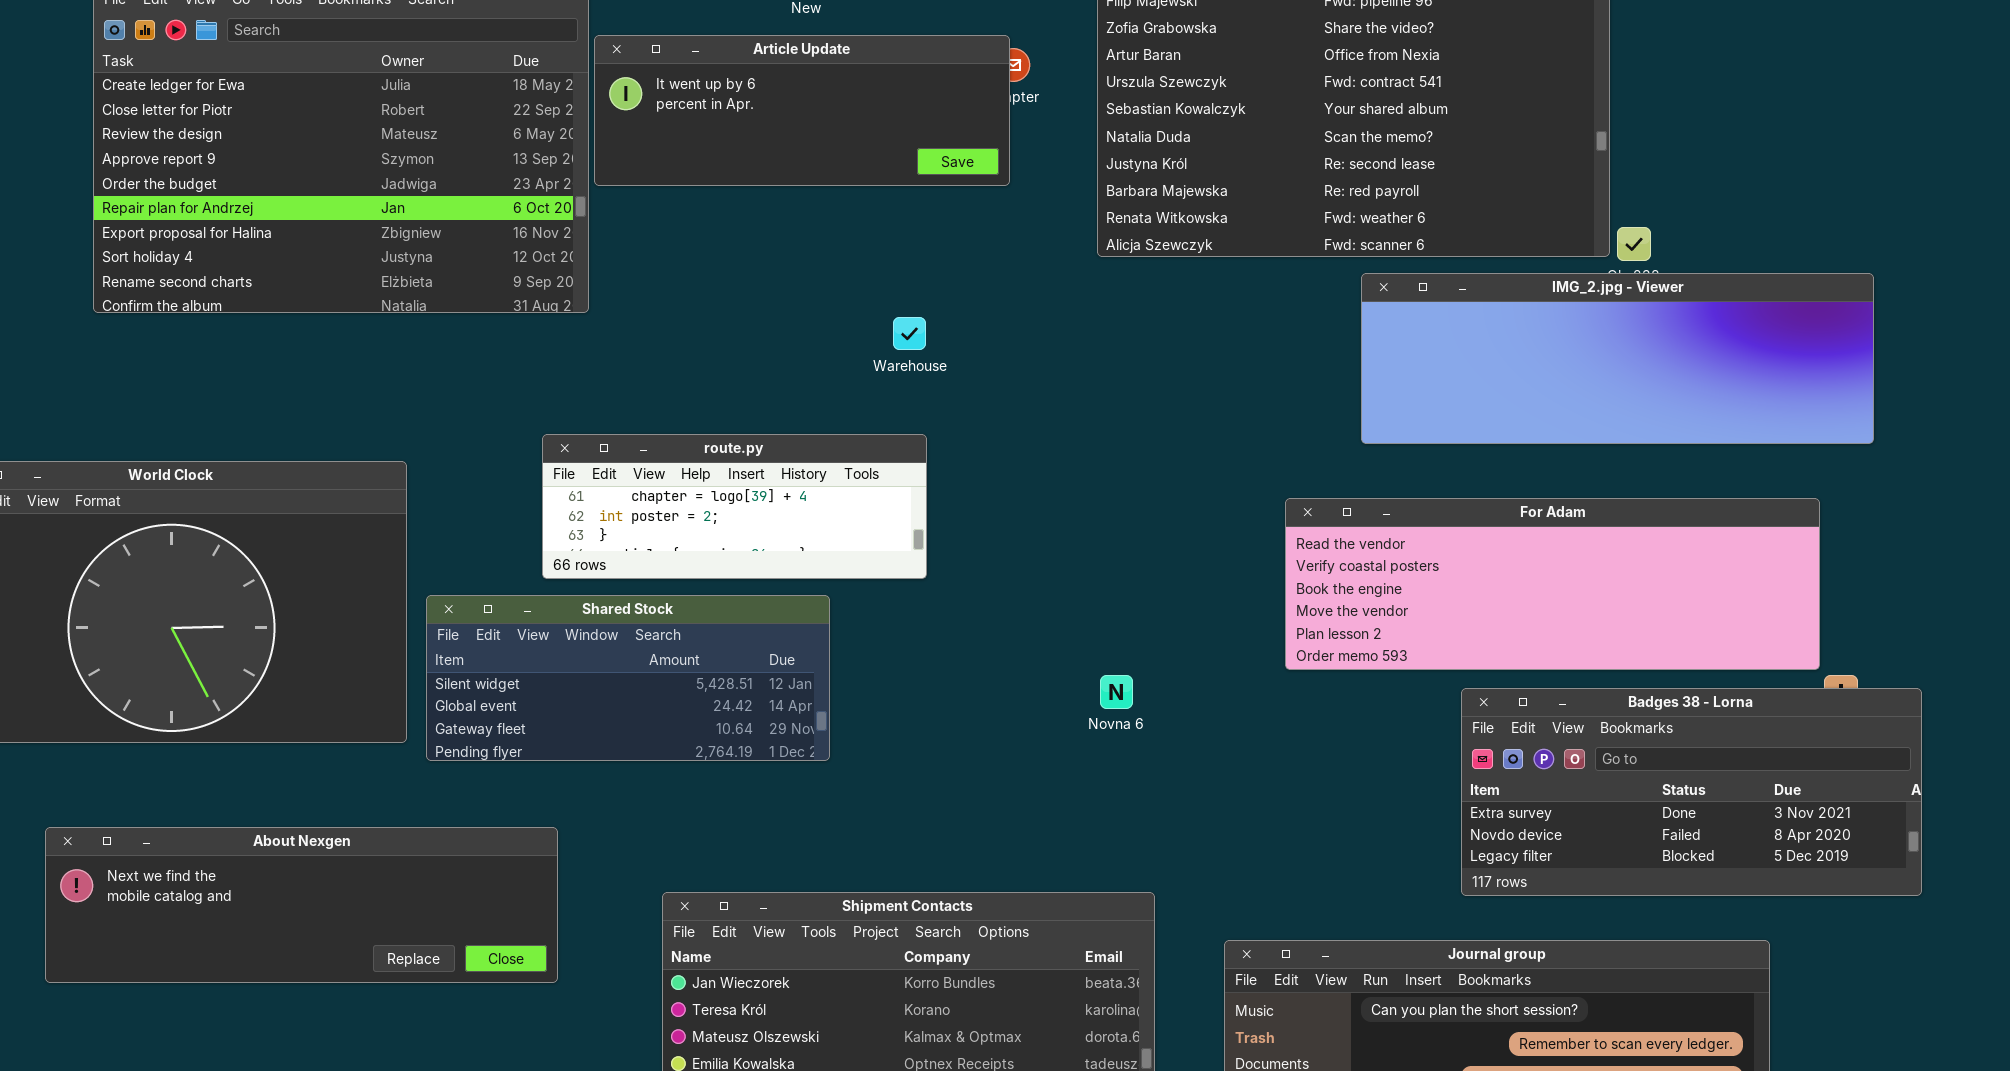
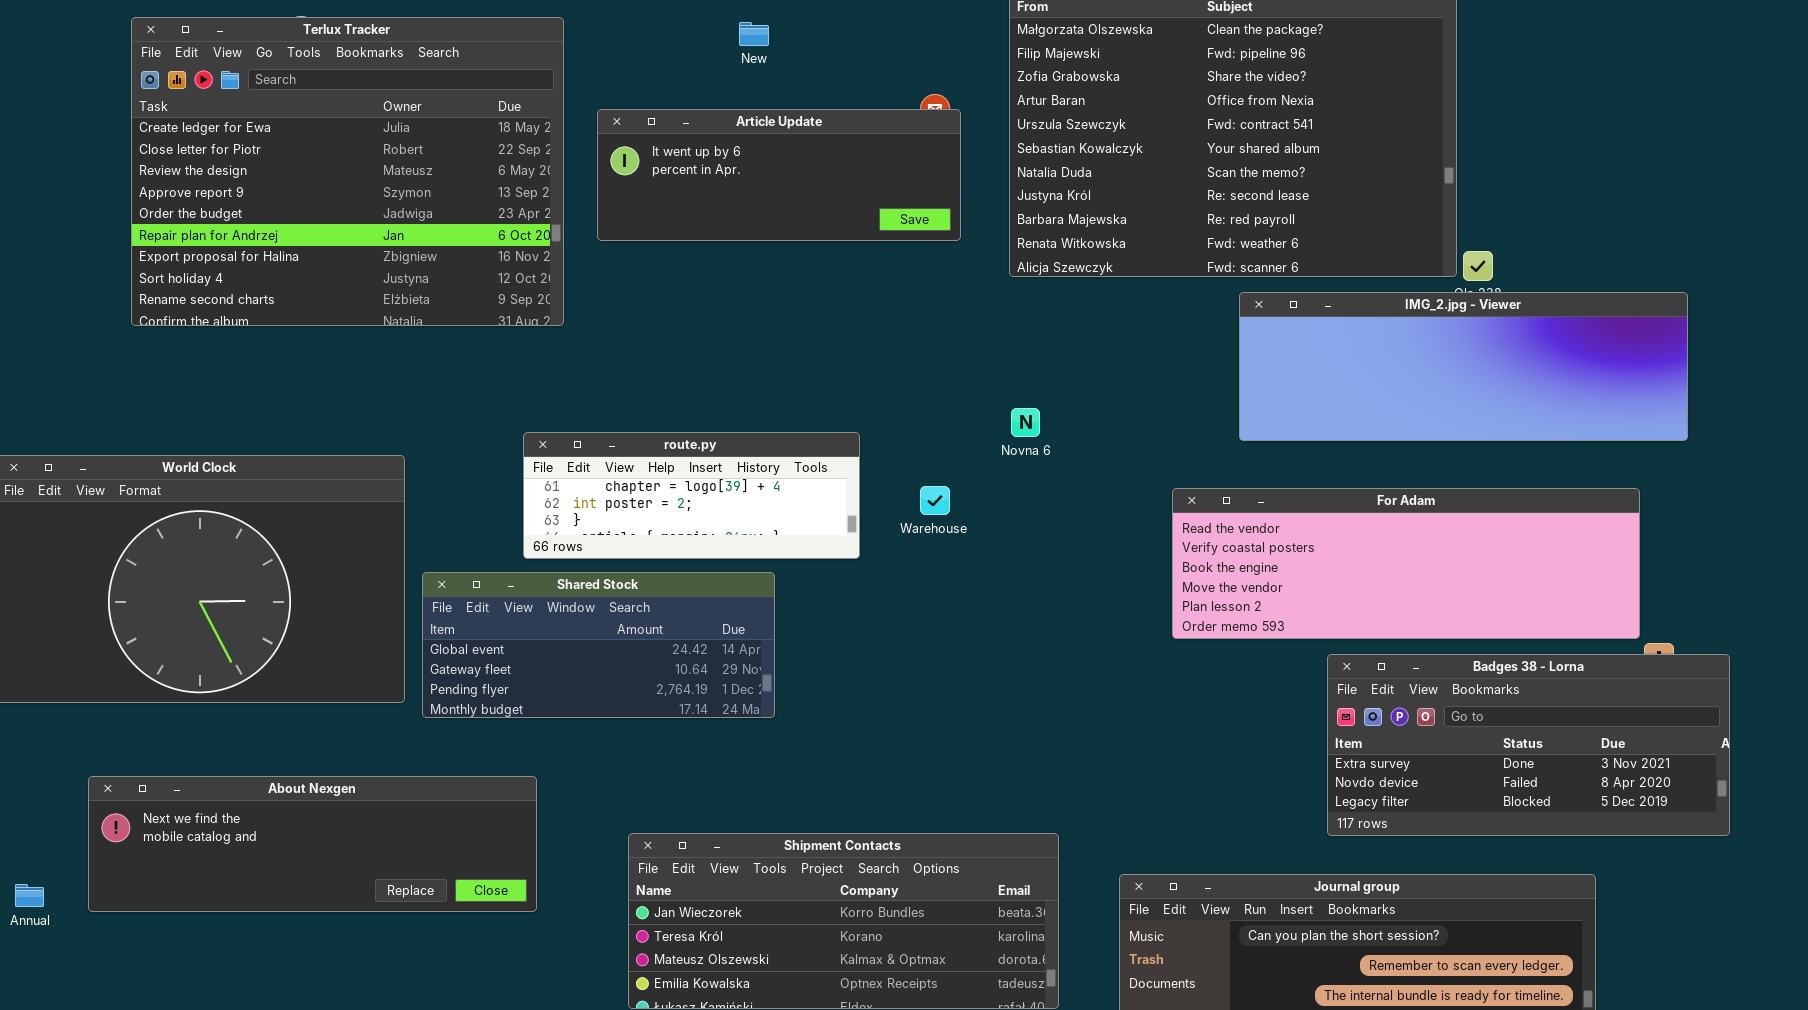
Article Update: [594,35,1010,186] -> [597,109,961,241], moved
Warehouse: [893,317,926,350] -> [920,486,950,515], moved
Shared Stock: [426,595,830,761] -> [422,572,775,718], scrolled down 1 row
Novna 6: [1100,675,1133,709] -> [1011,408,1040,437], moved

